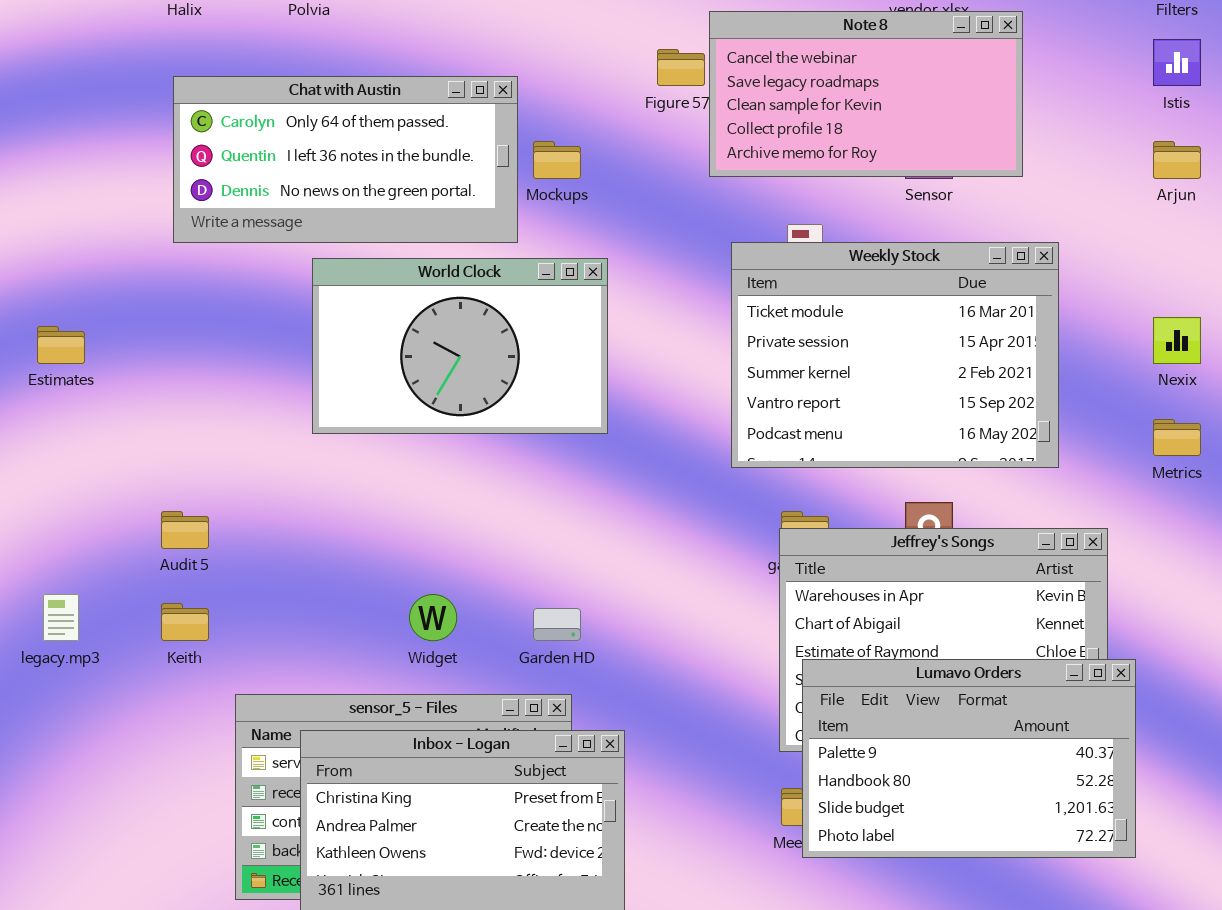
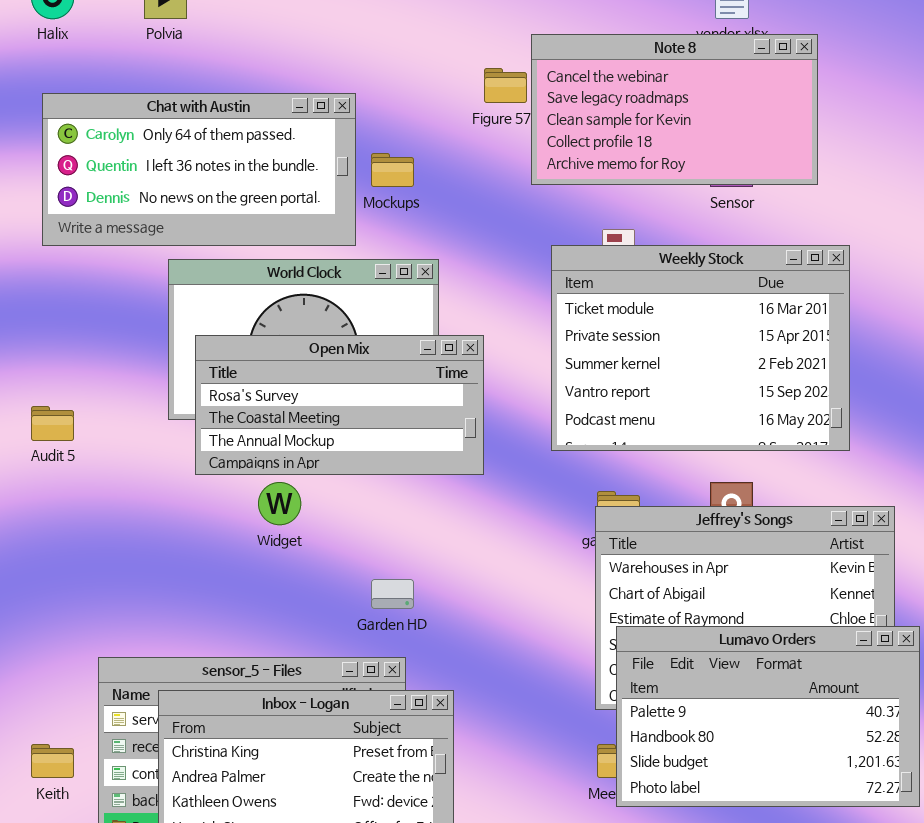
Open Mix: none -> [195,335,484,475], opened
Audit 5: [161,511,209,549] -> [31,406,74,441], moved
Widget: [409,594,457,641] -> [258,482,301,525], moved
Keith: [161,603,209,641] -> [31,744,74,778], moved

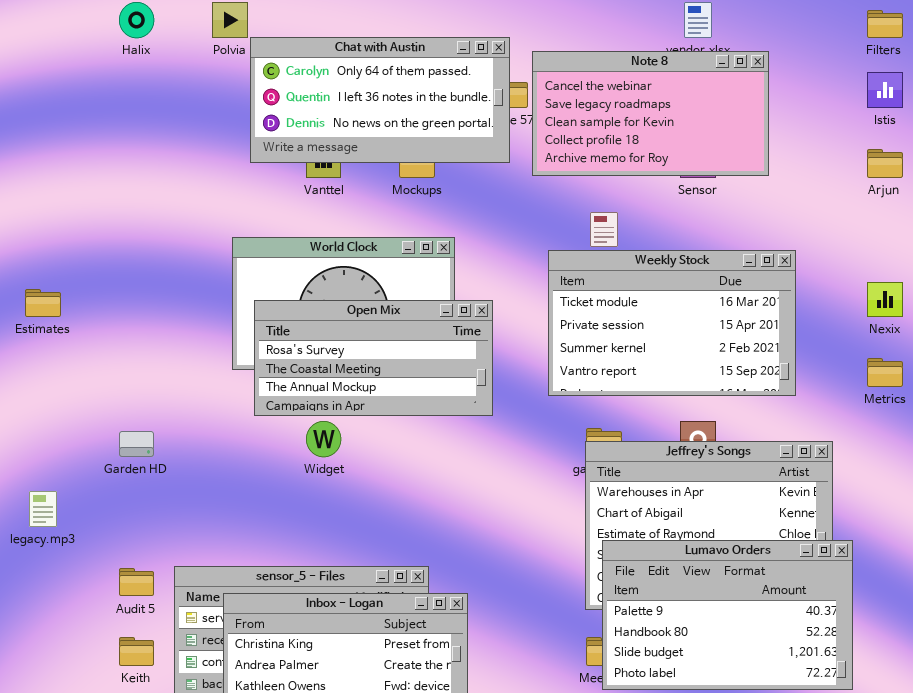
Chat with Austin: [42,93,356,246] -> [250,37,510,163], moved
Weekly Stock: [551,245,850,451] -> [548,250,796,396], resized
Audit 5: [31,406,74,441] -> [119,568,154,596], moved
Garden HD: [371,579,414,609] -> [119,431,154,457], moved

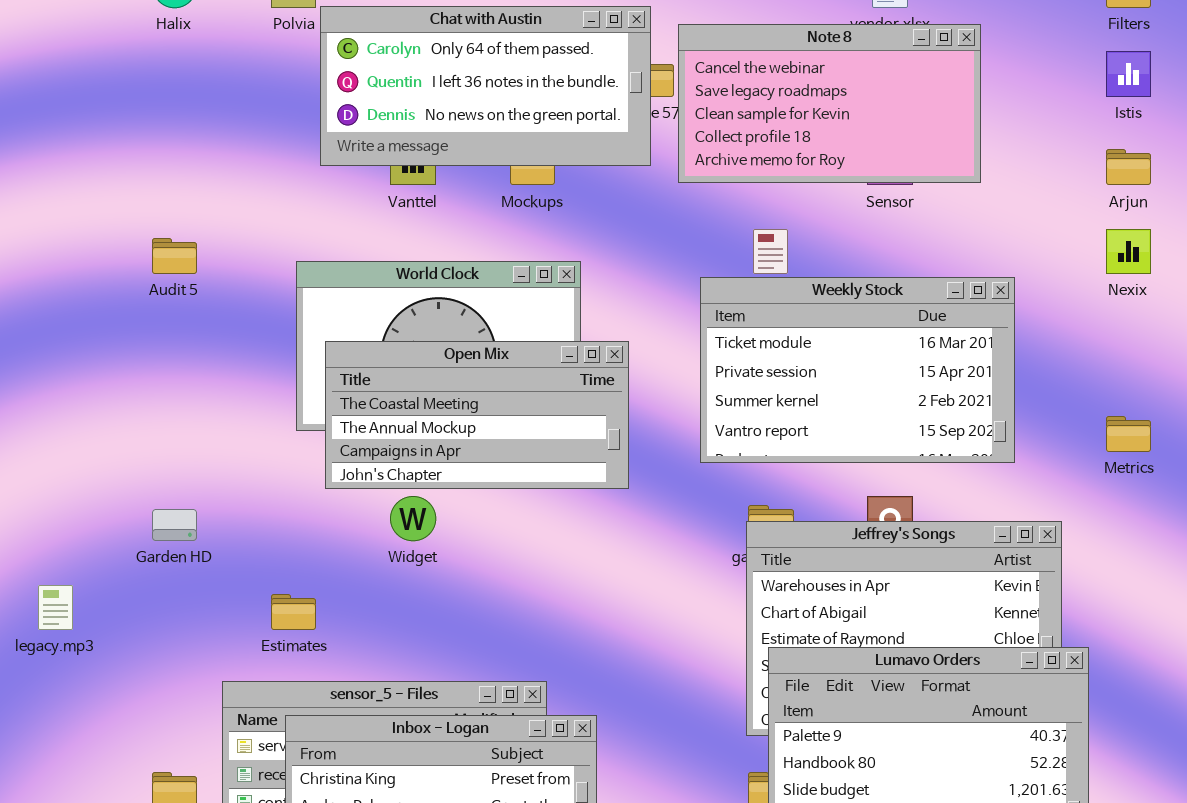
Nexix: [867,282,903,317] -> [1106,229,1151,274], moved
Estimates: [25,289,61,317] -> [271,594,316,630], moved
Open Mix: [254,300,493,416] -> [325,341,629,489], scrolled down 1 row
Audit 5: [119,568,154,596] -> [152,238,197,274], moved

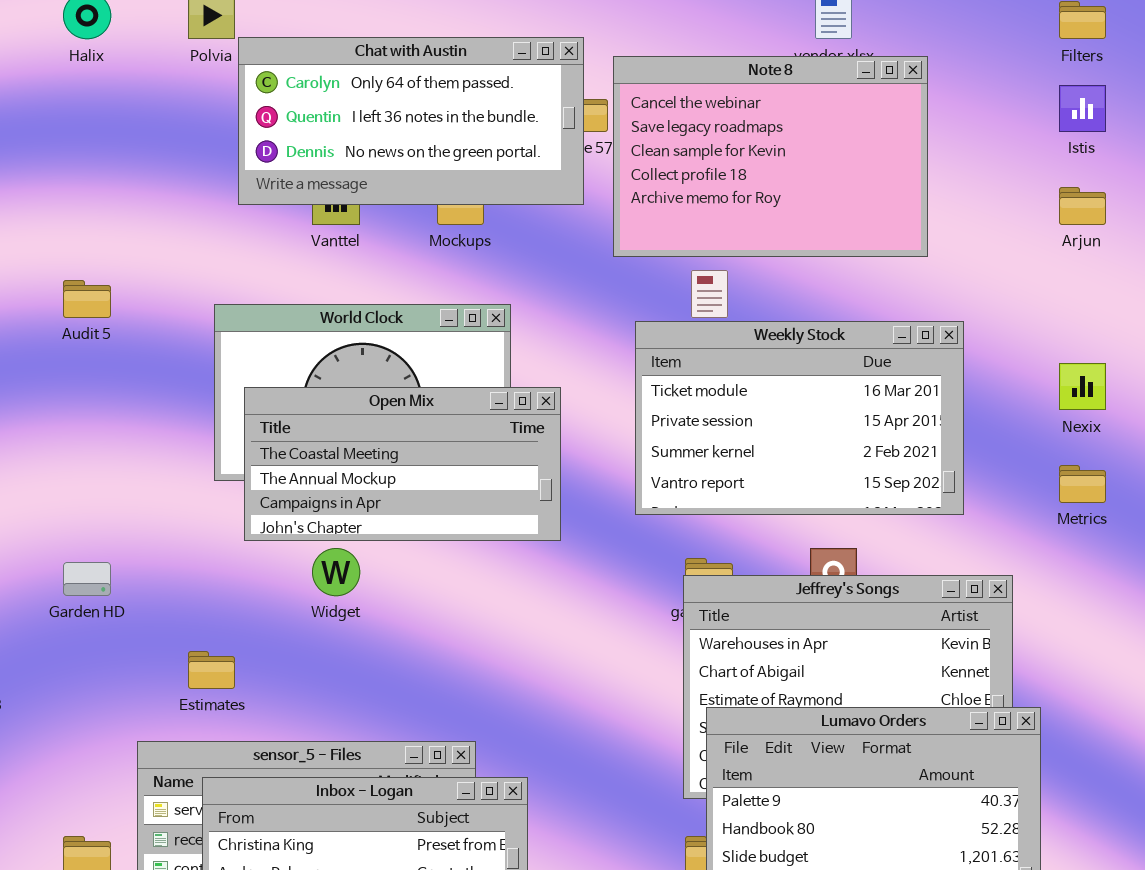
Note 8: [678,24,981,183] -> [613,56,928,257], resized
Nexix: [1106,229,1151,274] -> [1059,363,1106,410], moved

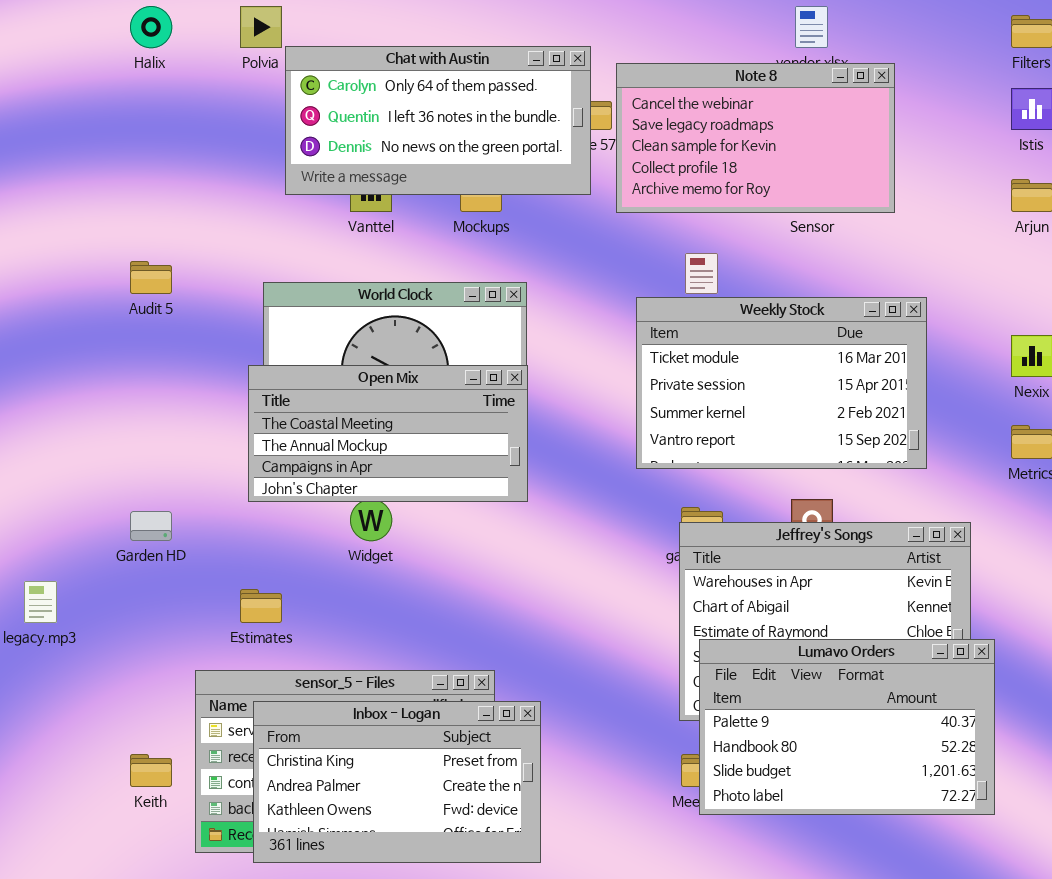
Note 8: [613,56,928,257] -> [616,63,895,213], resized
Open Mix: [244,387,561,541] -> [248,365,528,502], moved

